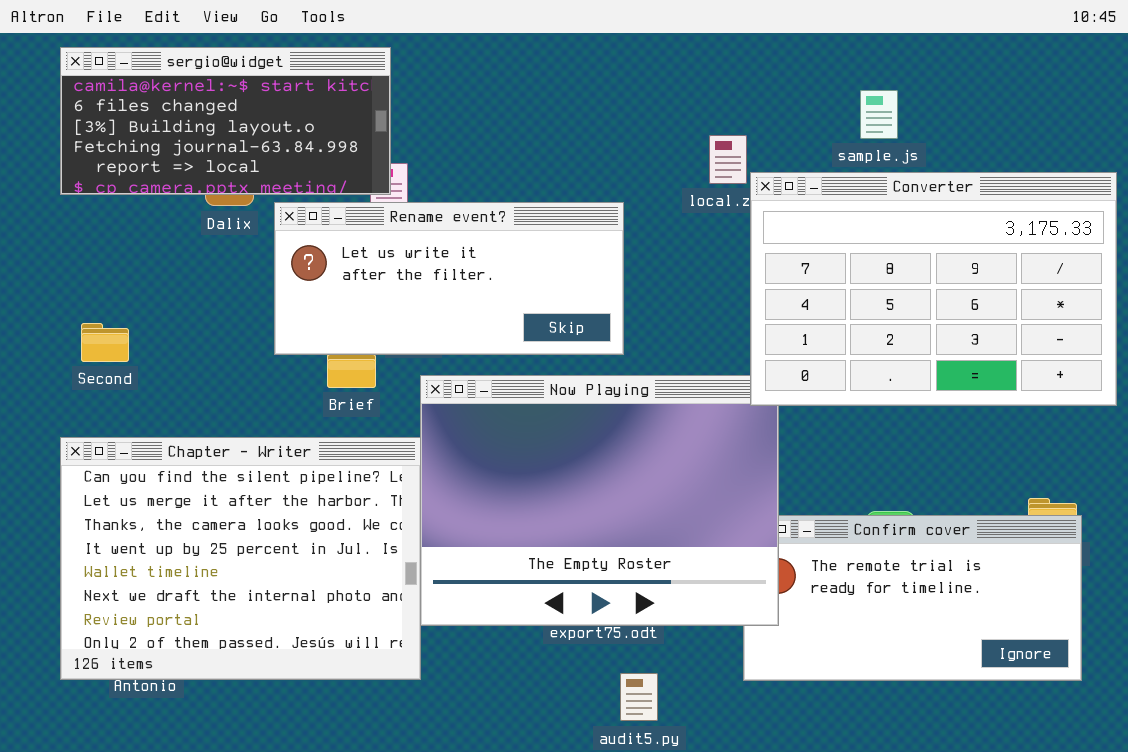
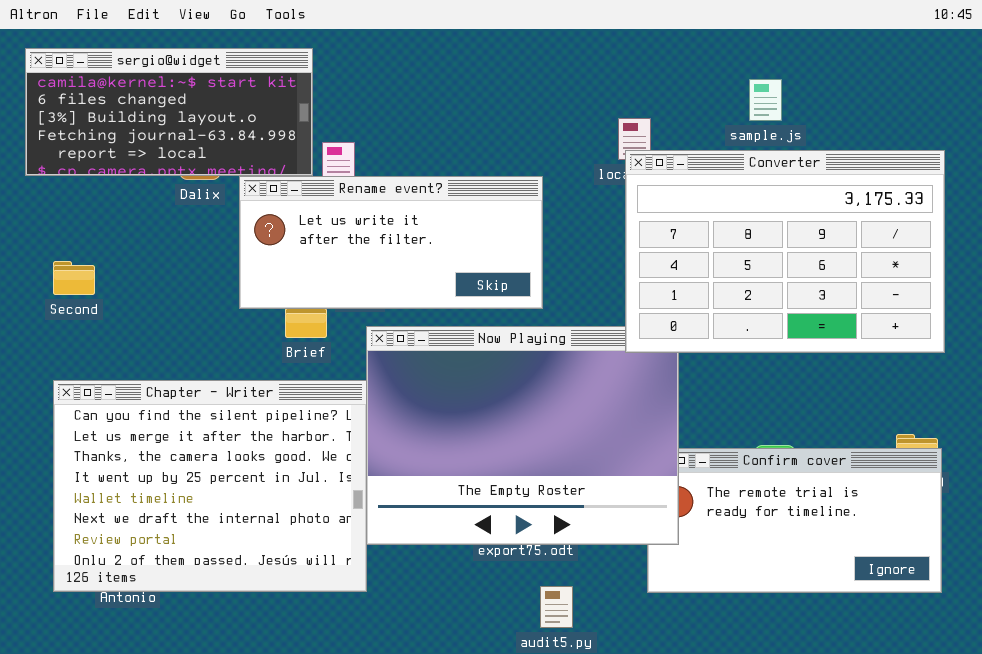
sergio@widget: [60,47,391,195] -> [25,48,313,176], moved
Converter: [750,172,1117,406] -> [625,150,945,353], moved
Second: [81,323,129,362] -> [53,261,95,295], moved

